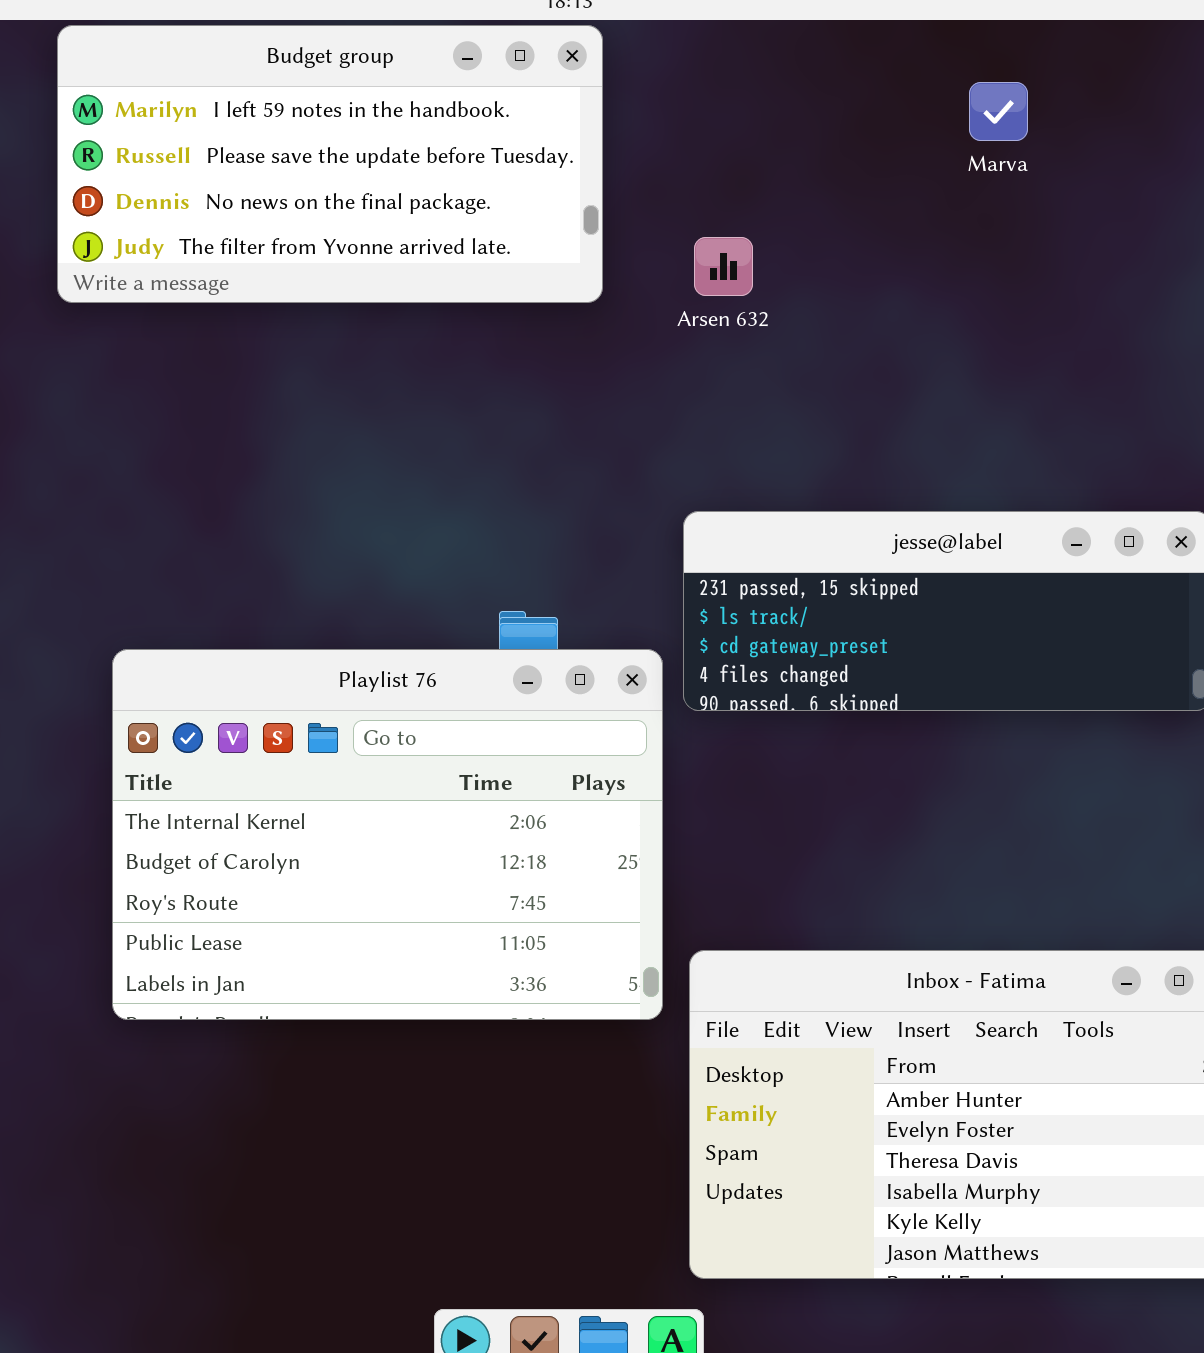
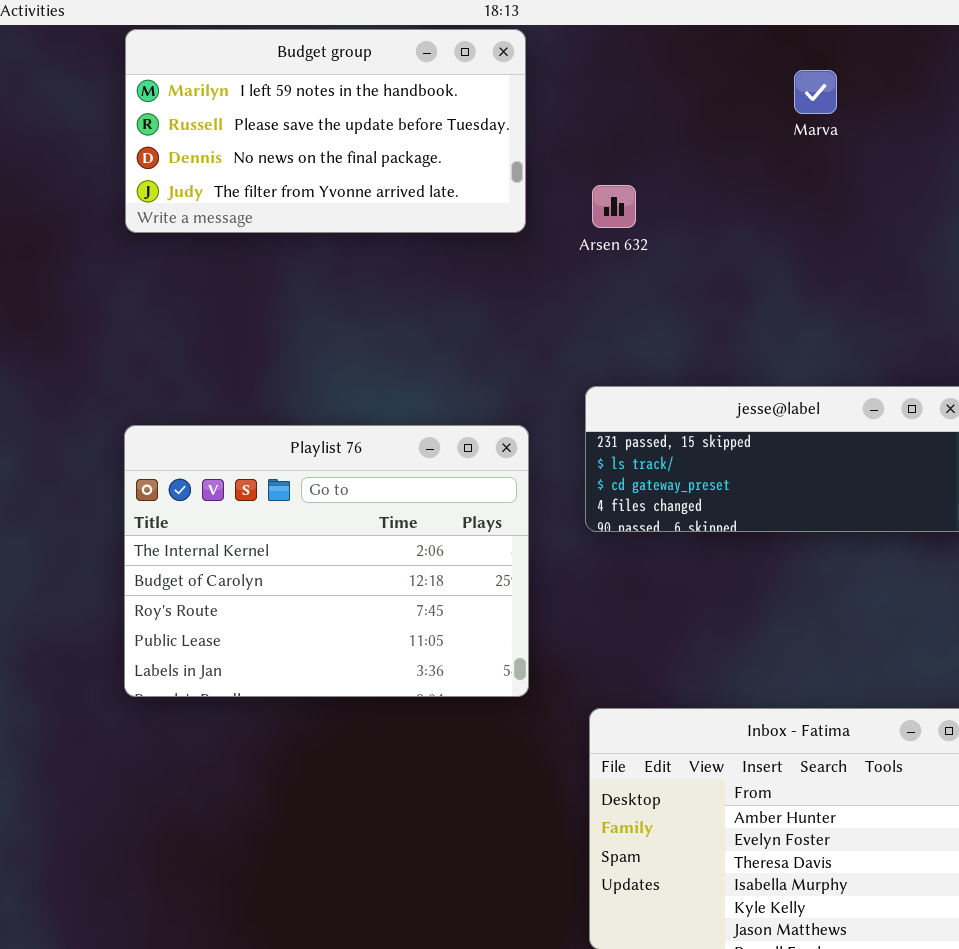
Playlist 76: [112,649,663,1020] -> [124,425,529,697], moved

